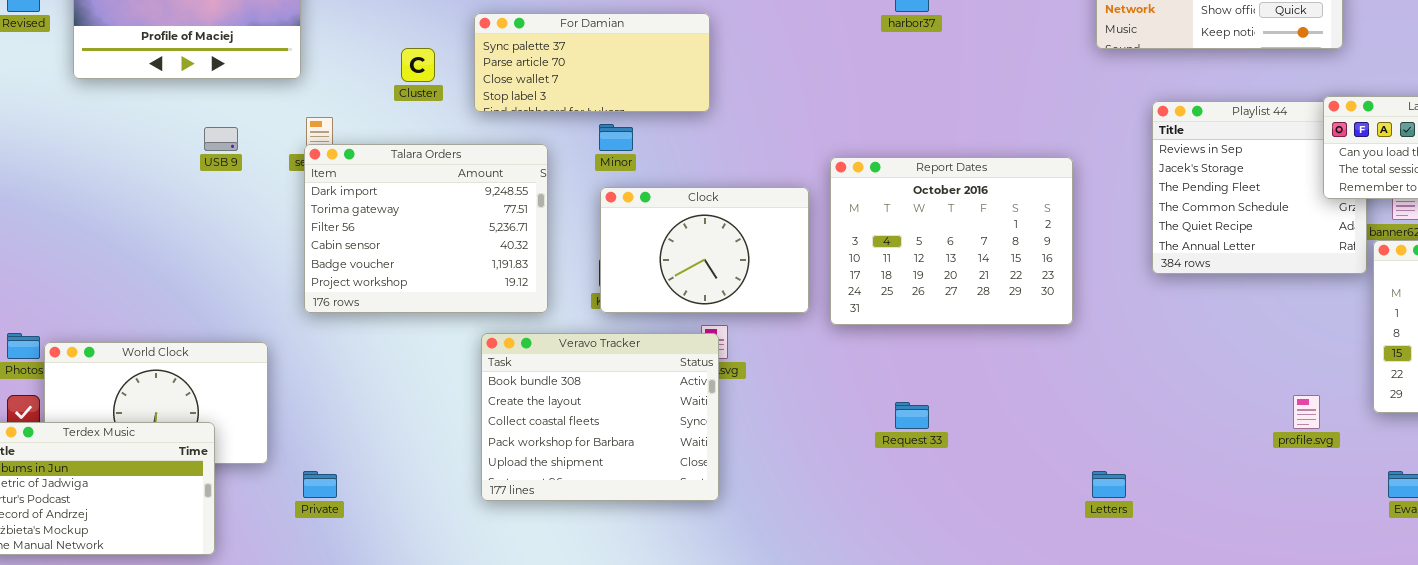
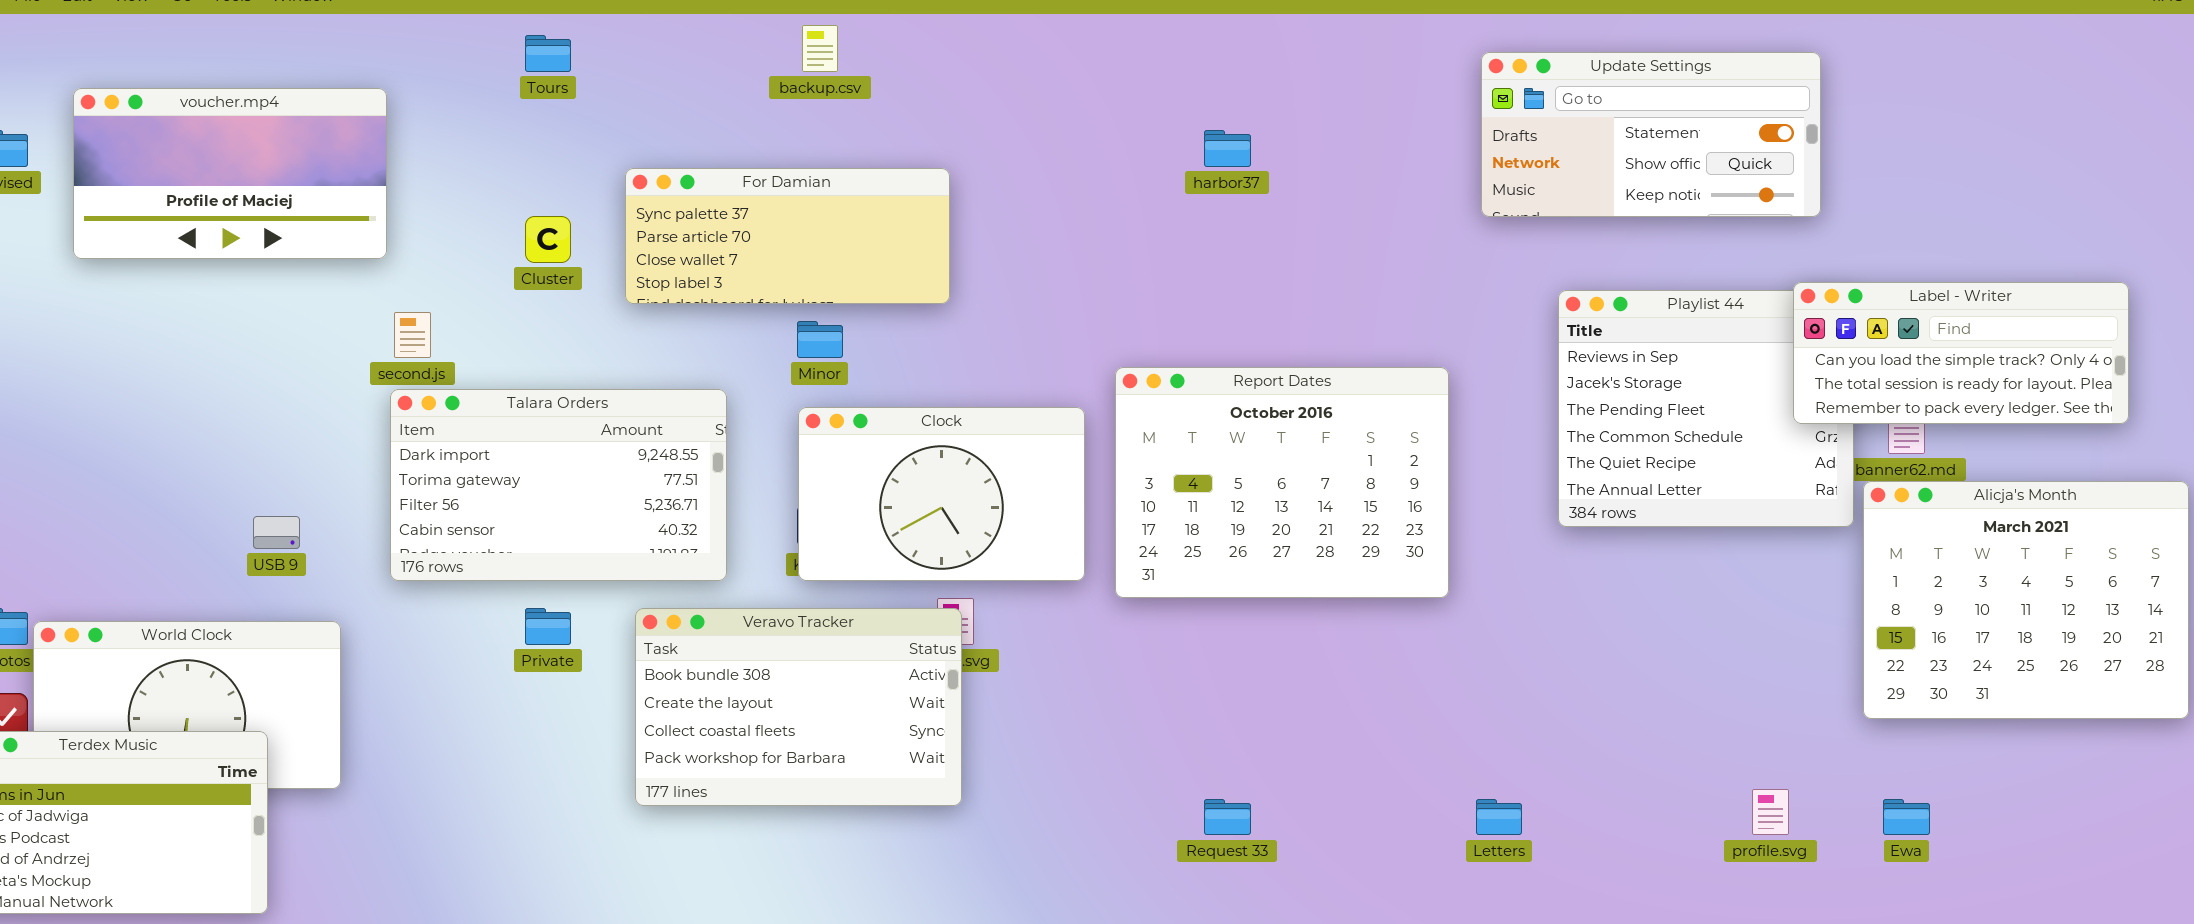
USB 9: [204,127,238,151] -> [253,516,300,549], moved
Talara Orders: [304,144,548,313] -> [390,389,727,581], resized
Veravo Tracker: [481,333,719,501] -> [635,608,962,806], resized
profile.svg: [1293,395,1320,429] -> [1752,789,1789,835], moved
Request 33: [895,402,929,429] -> [1204,799,1251,835], moved
Private: [303,471,337,498] -> [525,608,571,645], moved

